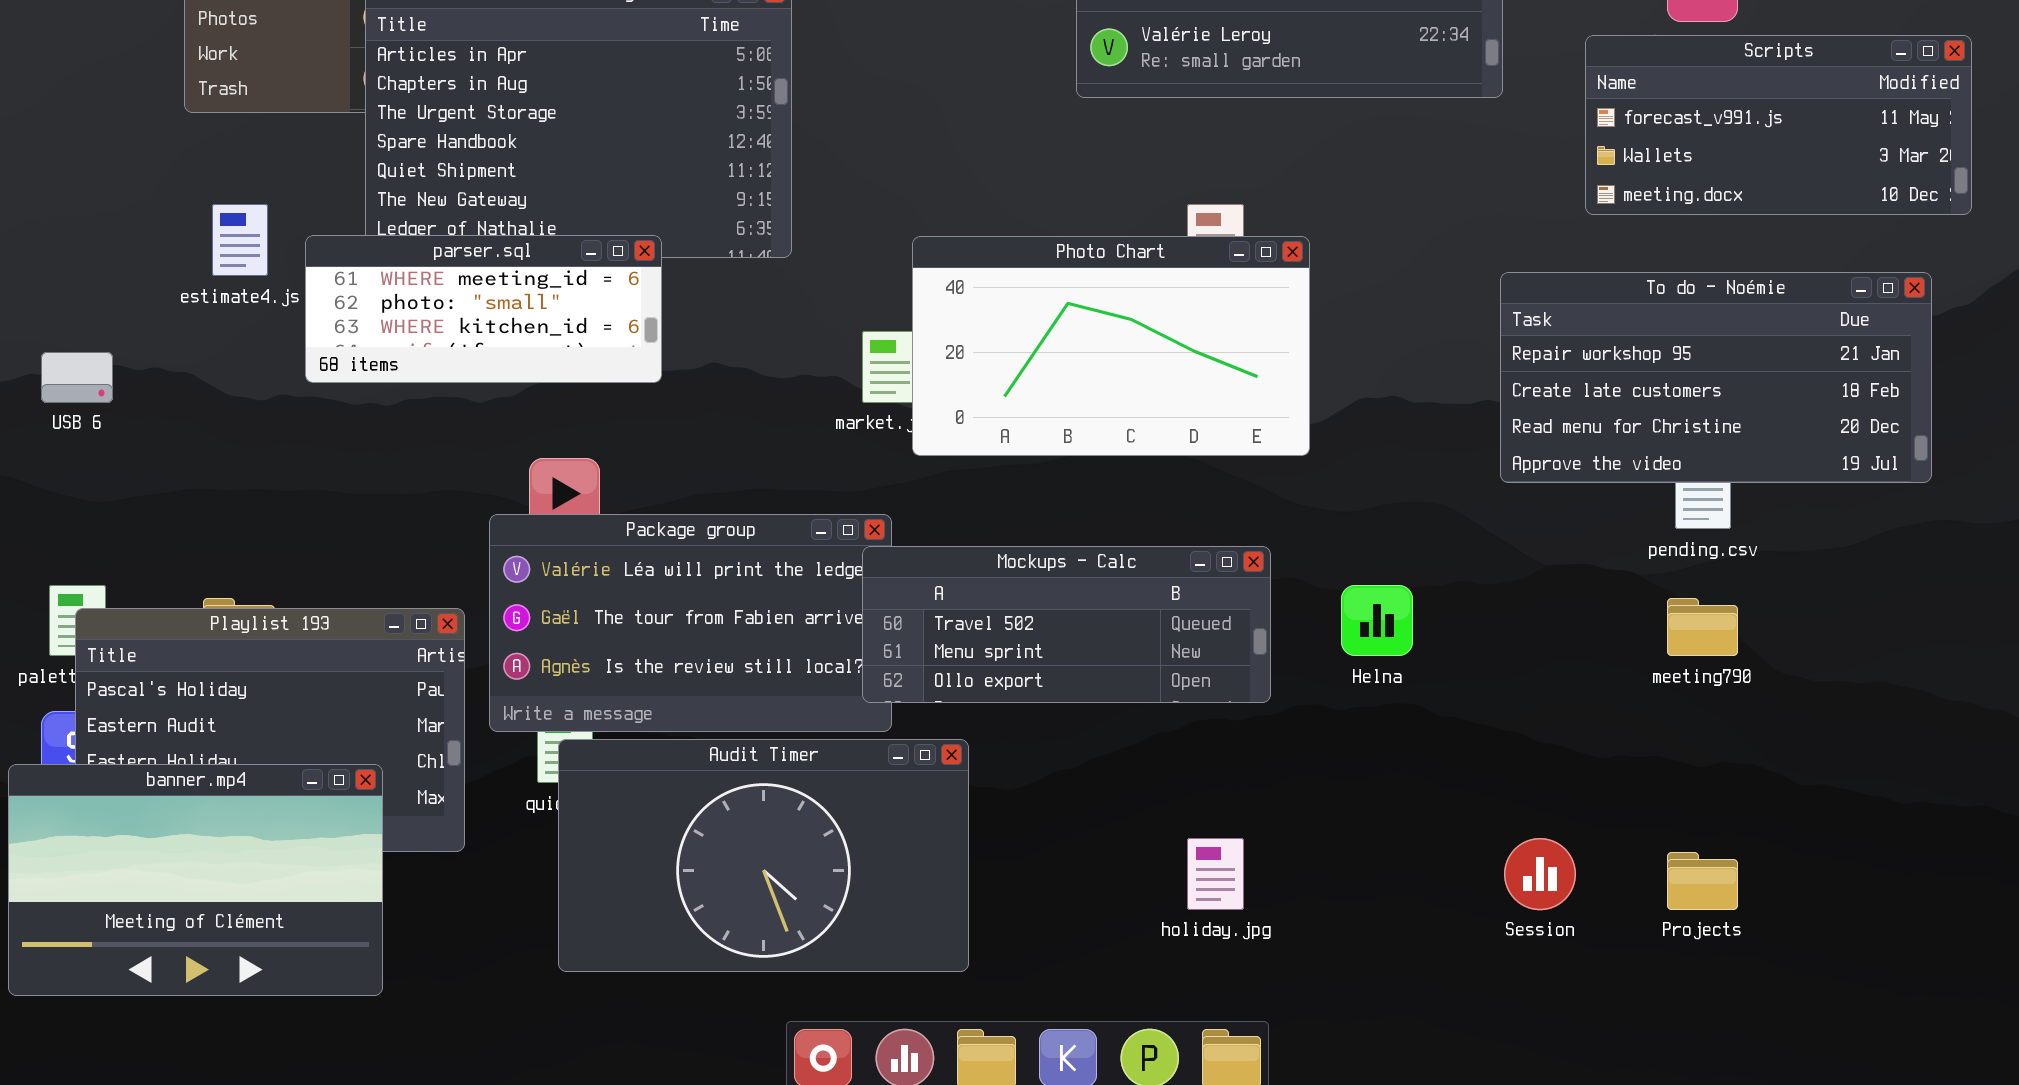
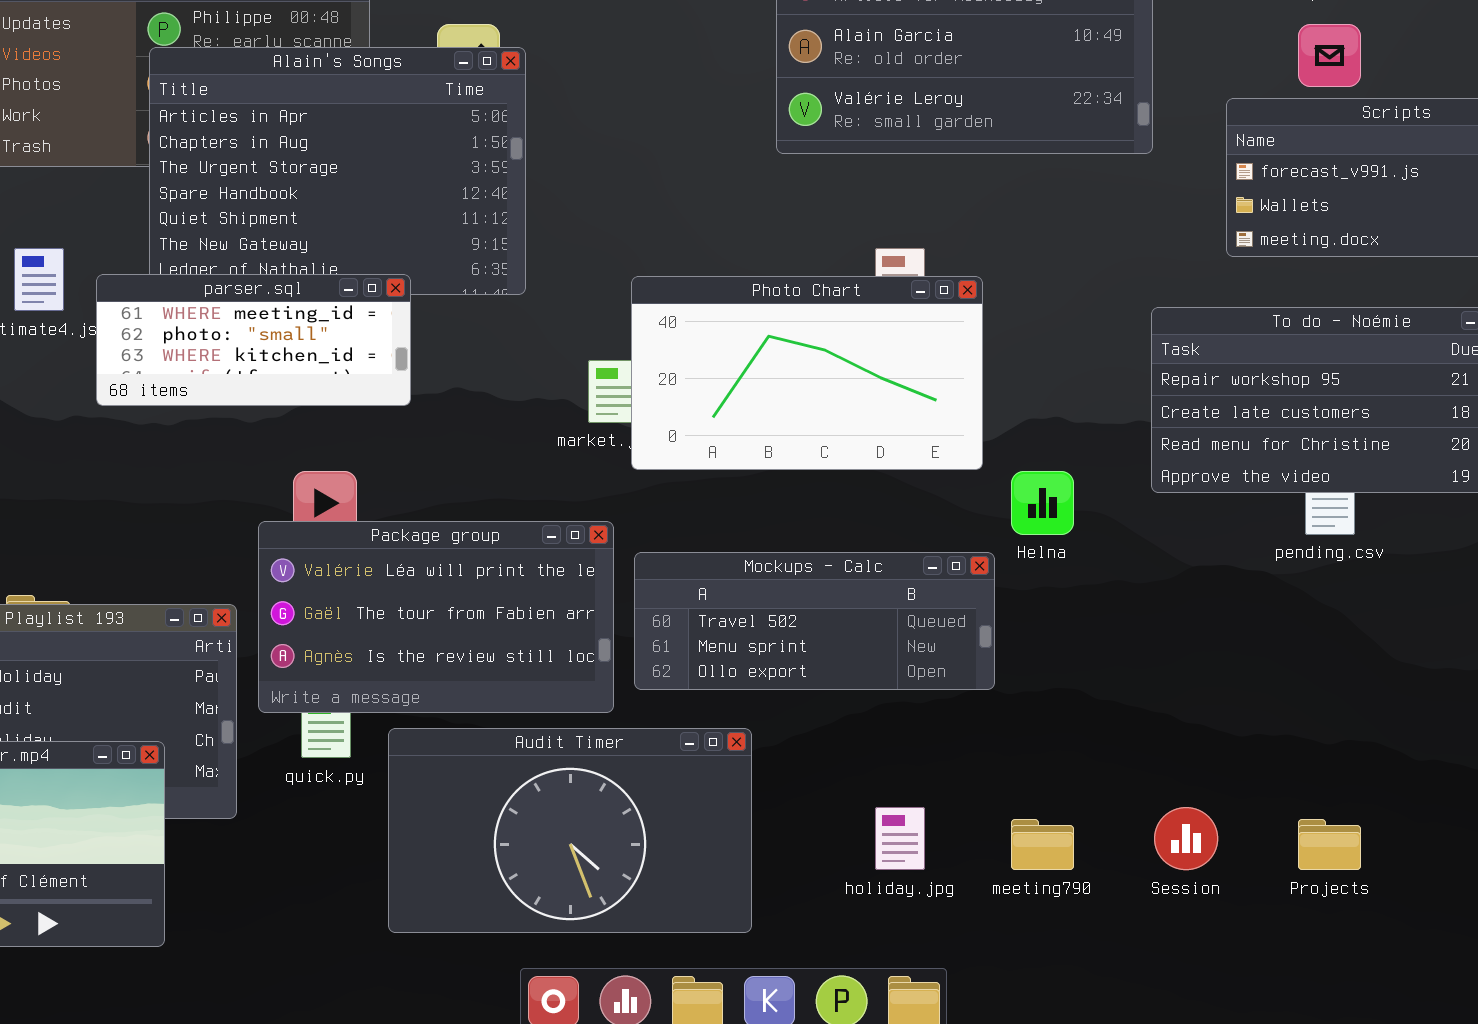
Mockups - Calc: [862,546,1271,703] -> [634,552,995,690], moved
Helna: [1341,585,1413,656] -> [1011,471,1074,535], moved
meeting790: [1667,598,1738,656] -> [1011,819,1074,870], moved
Audit Timer: [558,739,969,972] -> [388,728,752,933], moved

